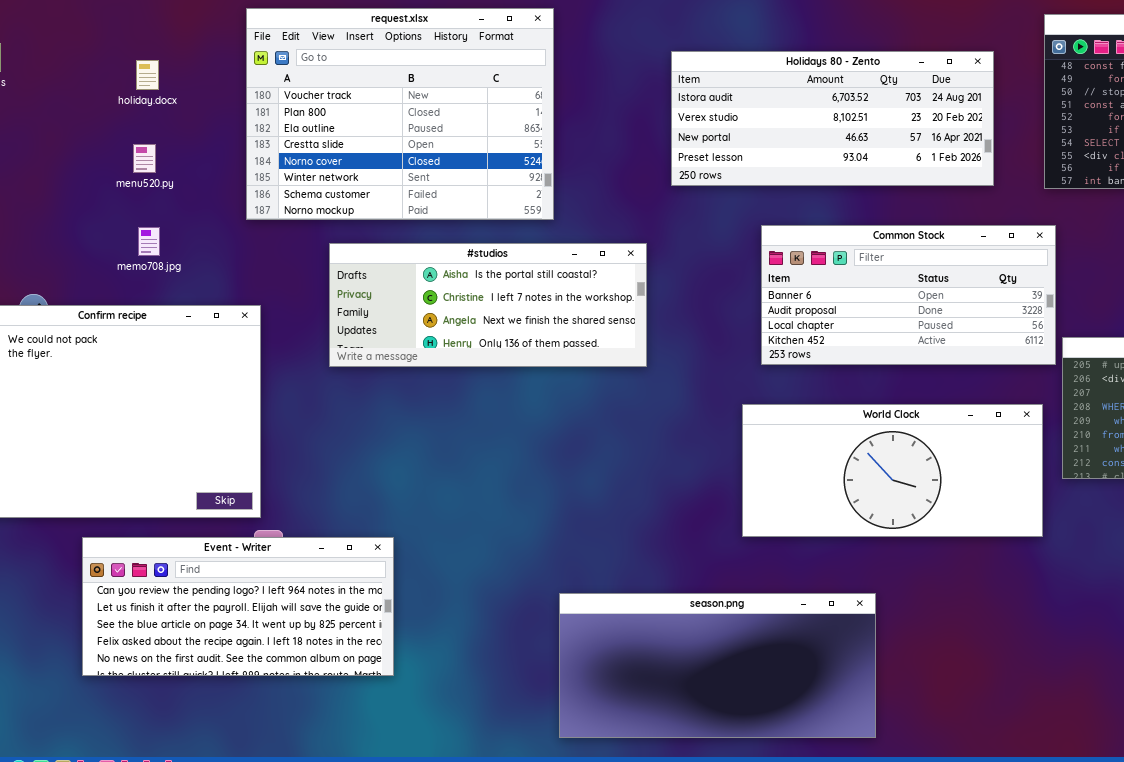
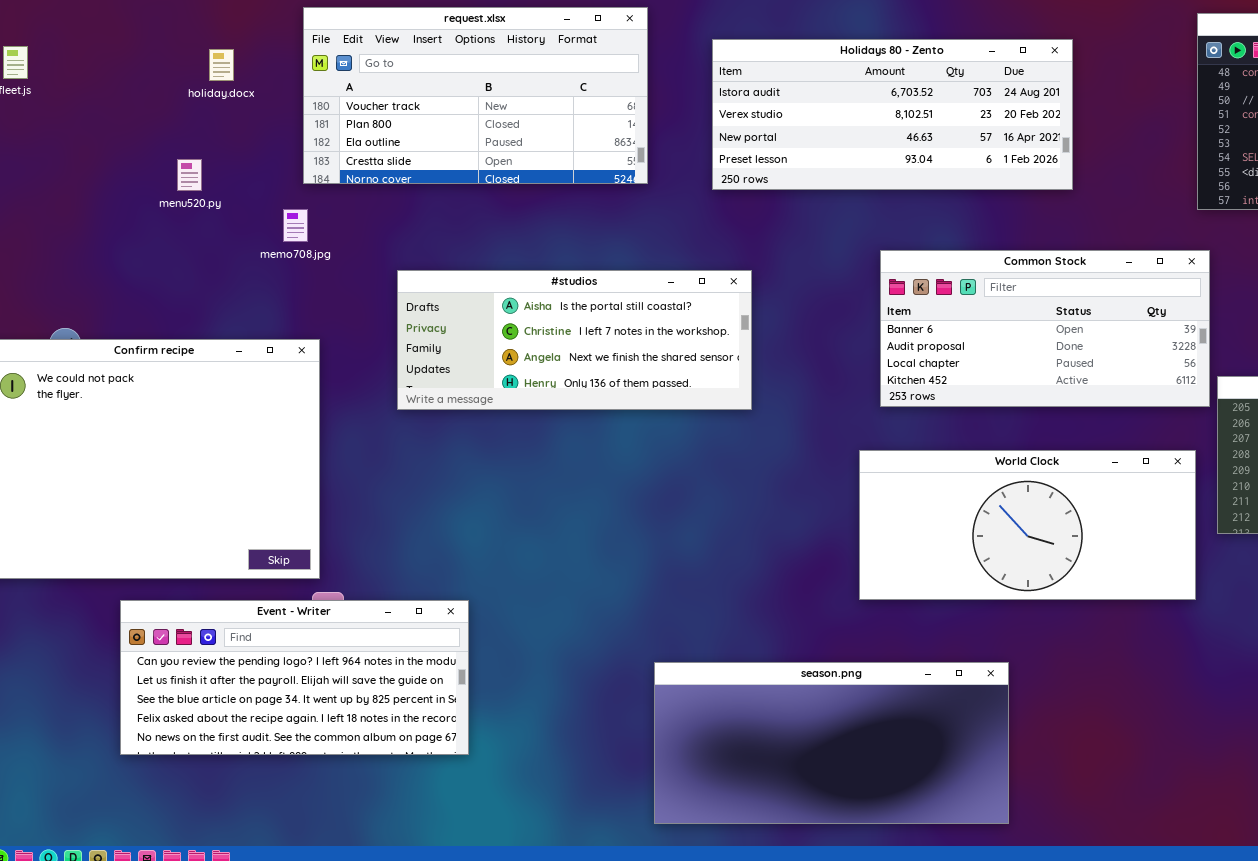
request.xlsx: [246,8,554,220] -> [303,7,648,184], resized
Holidays 80 - Zento: [671,51,994,186] -> [712,39,1073,190], moved
holiday.docx: [136,60,159,90] -> [209,49,234,81], moved
memo708.jpg: [138,227,160,256] -> [283,209,308,242], moved

